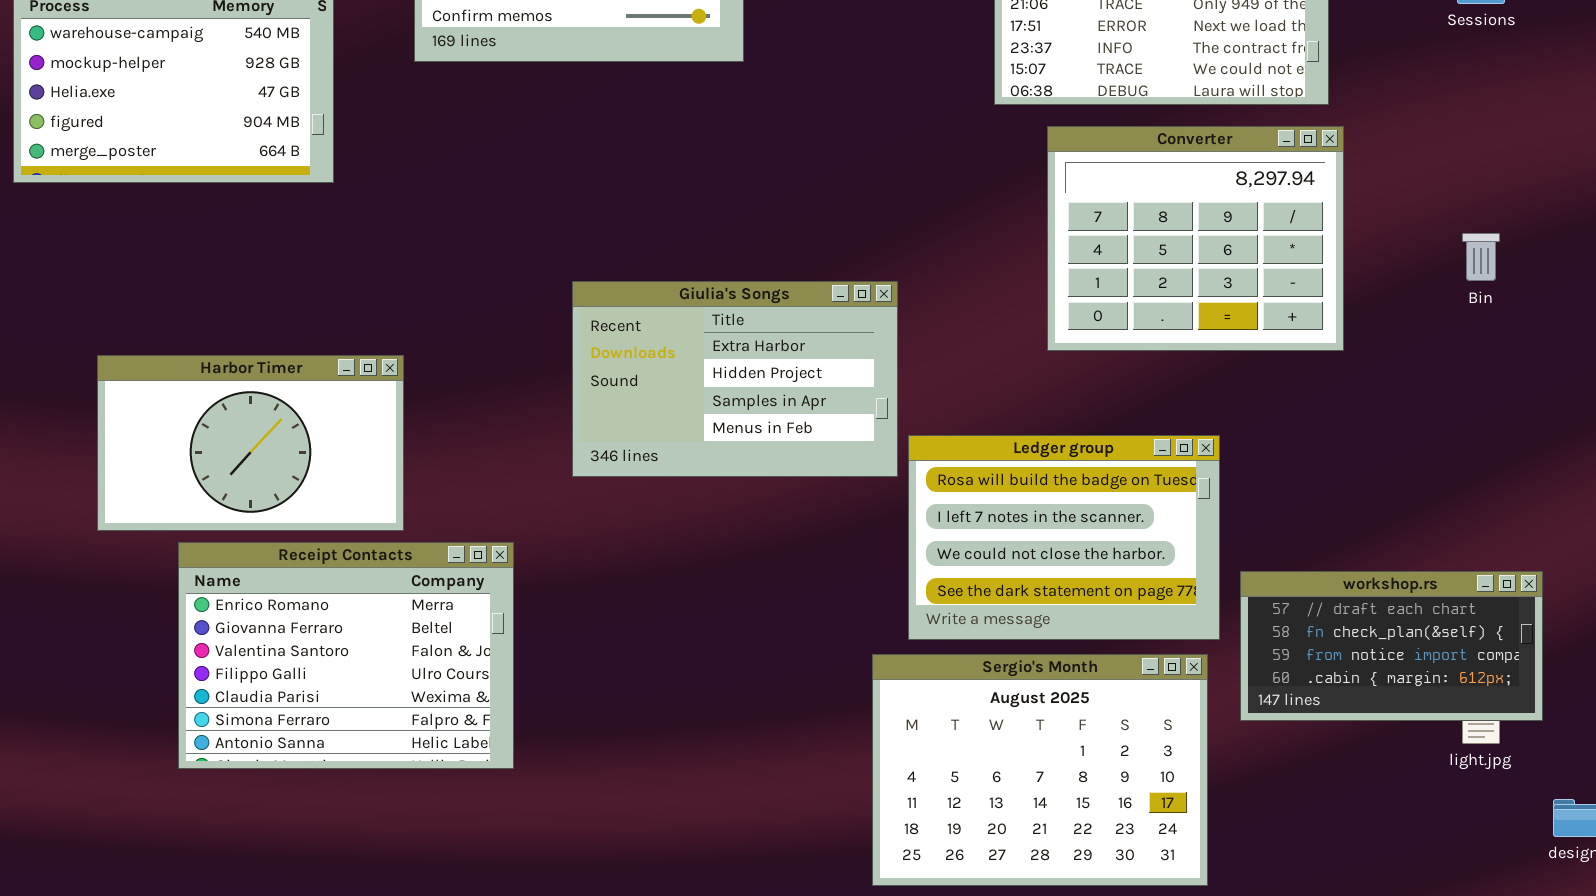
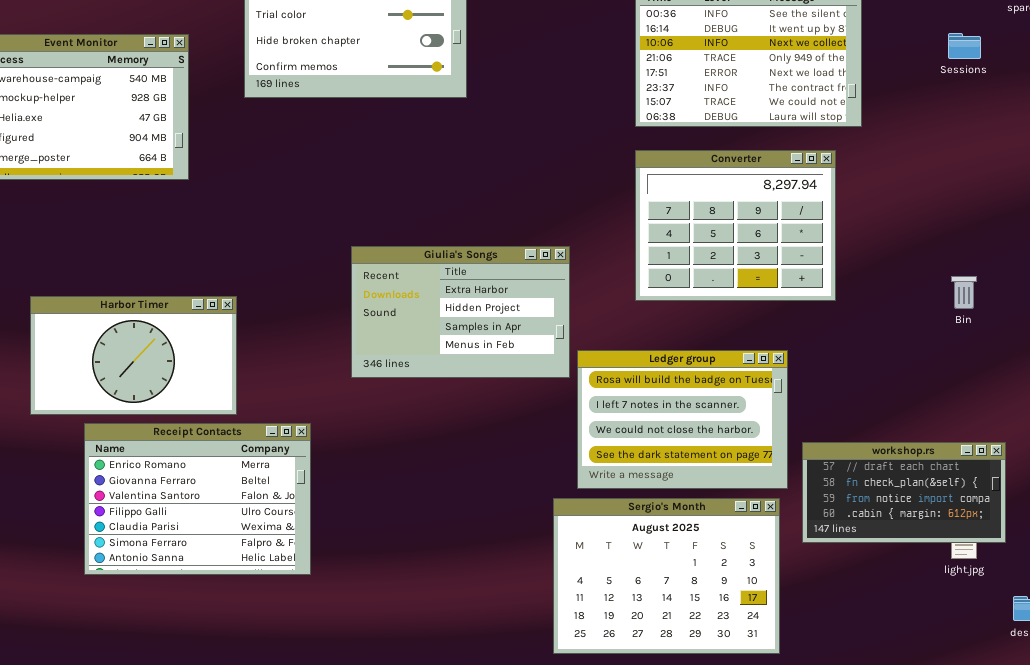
Converter: [1047,126,1344,351] -> [635,150,836,301], moved
Bin: [1462,233,1500,281] -> [951,276,977,309], moved

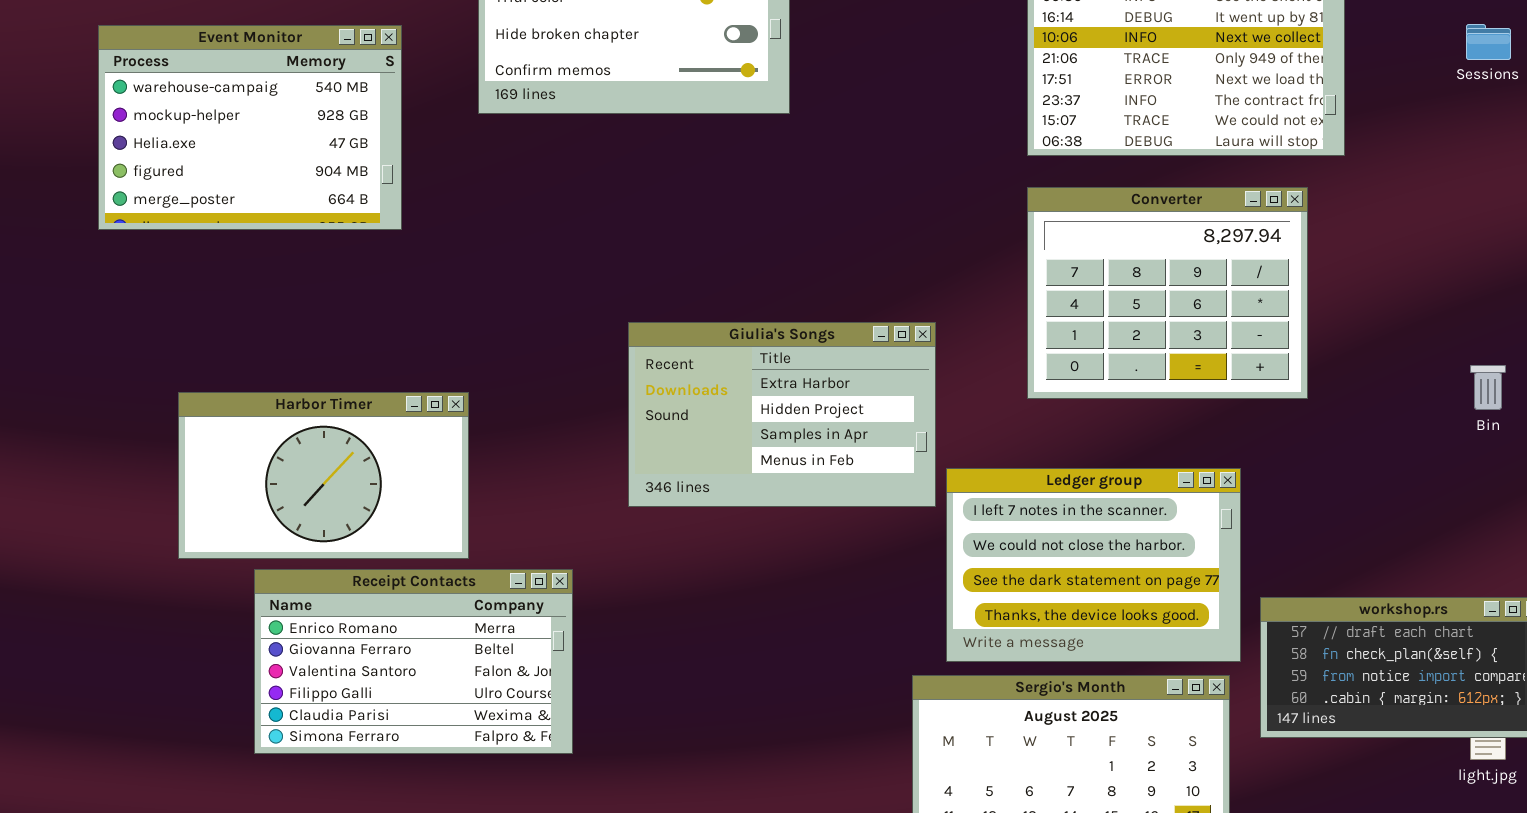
Ledger group: [577,350,788,489] -> [946,468,1241,662], scrolled down 1 row
Receipt Contacts: [84,423,311,575] -> [254,569,573,754], resized

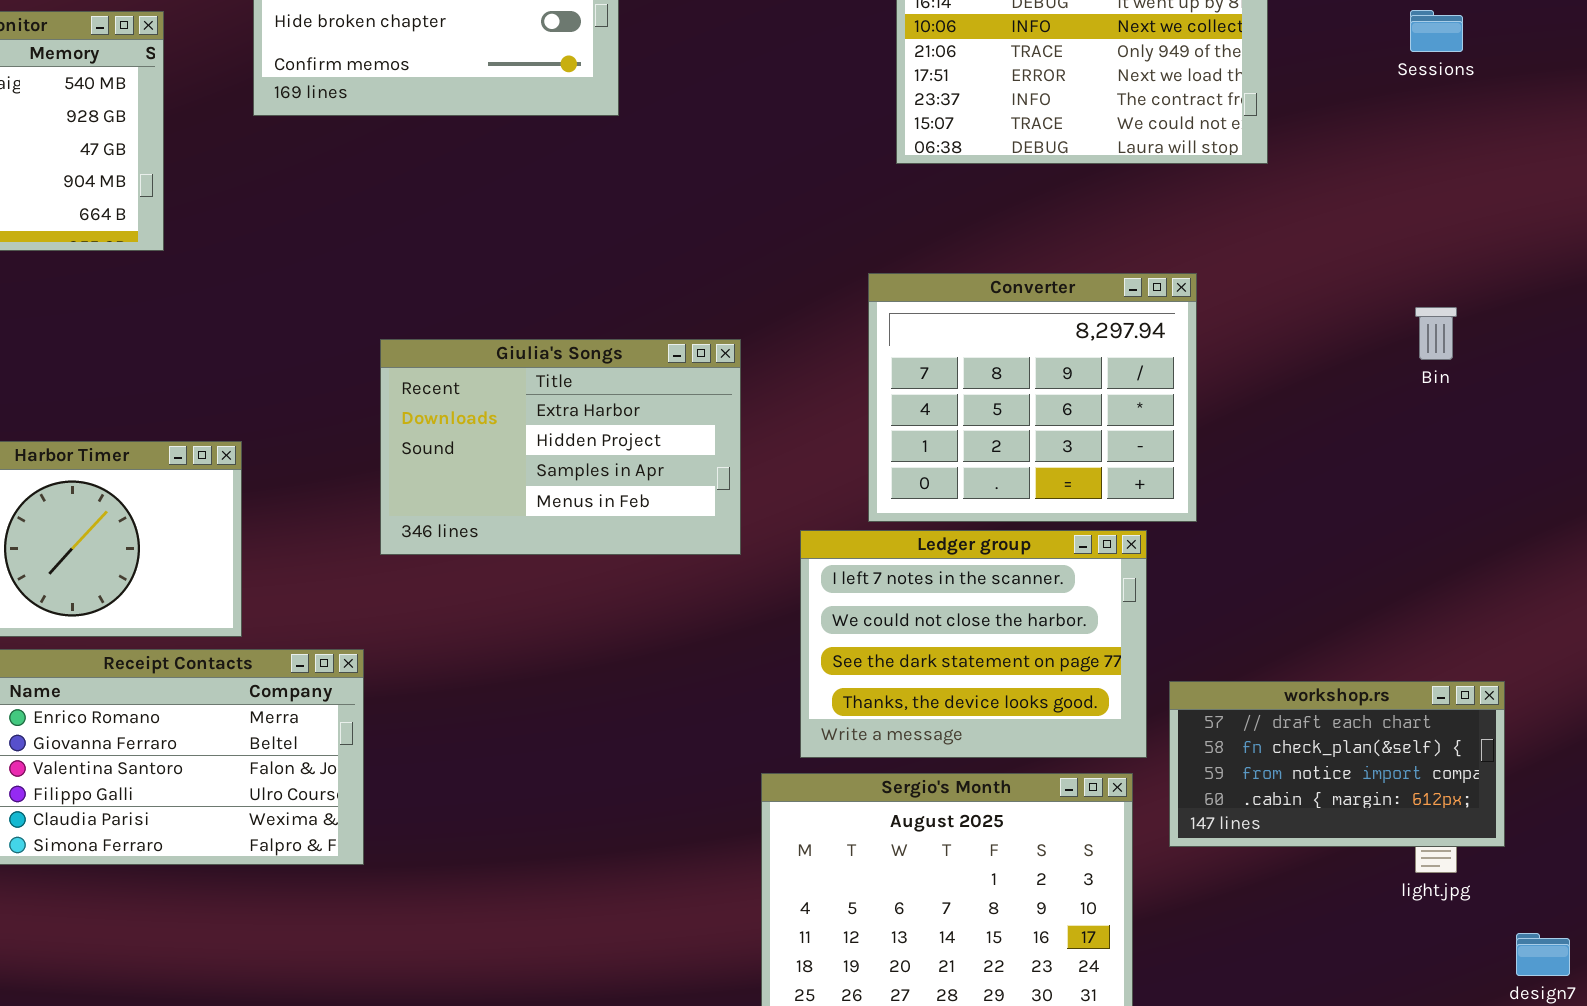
Converter: [1027,187,1308,399] -> [868,273,1197,522], moved
Giulia's Songs: [628,322,936,507] -> [380,339,741,555], moved
Bin: [1470,365,1506,410] -> [1415,307,1457,360], moved

